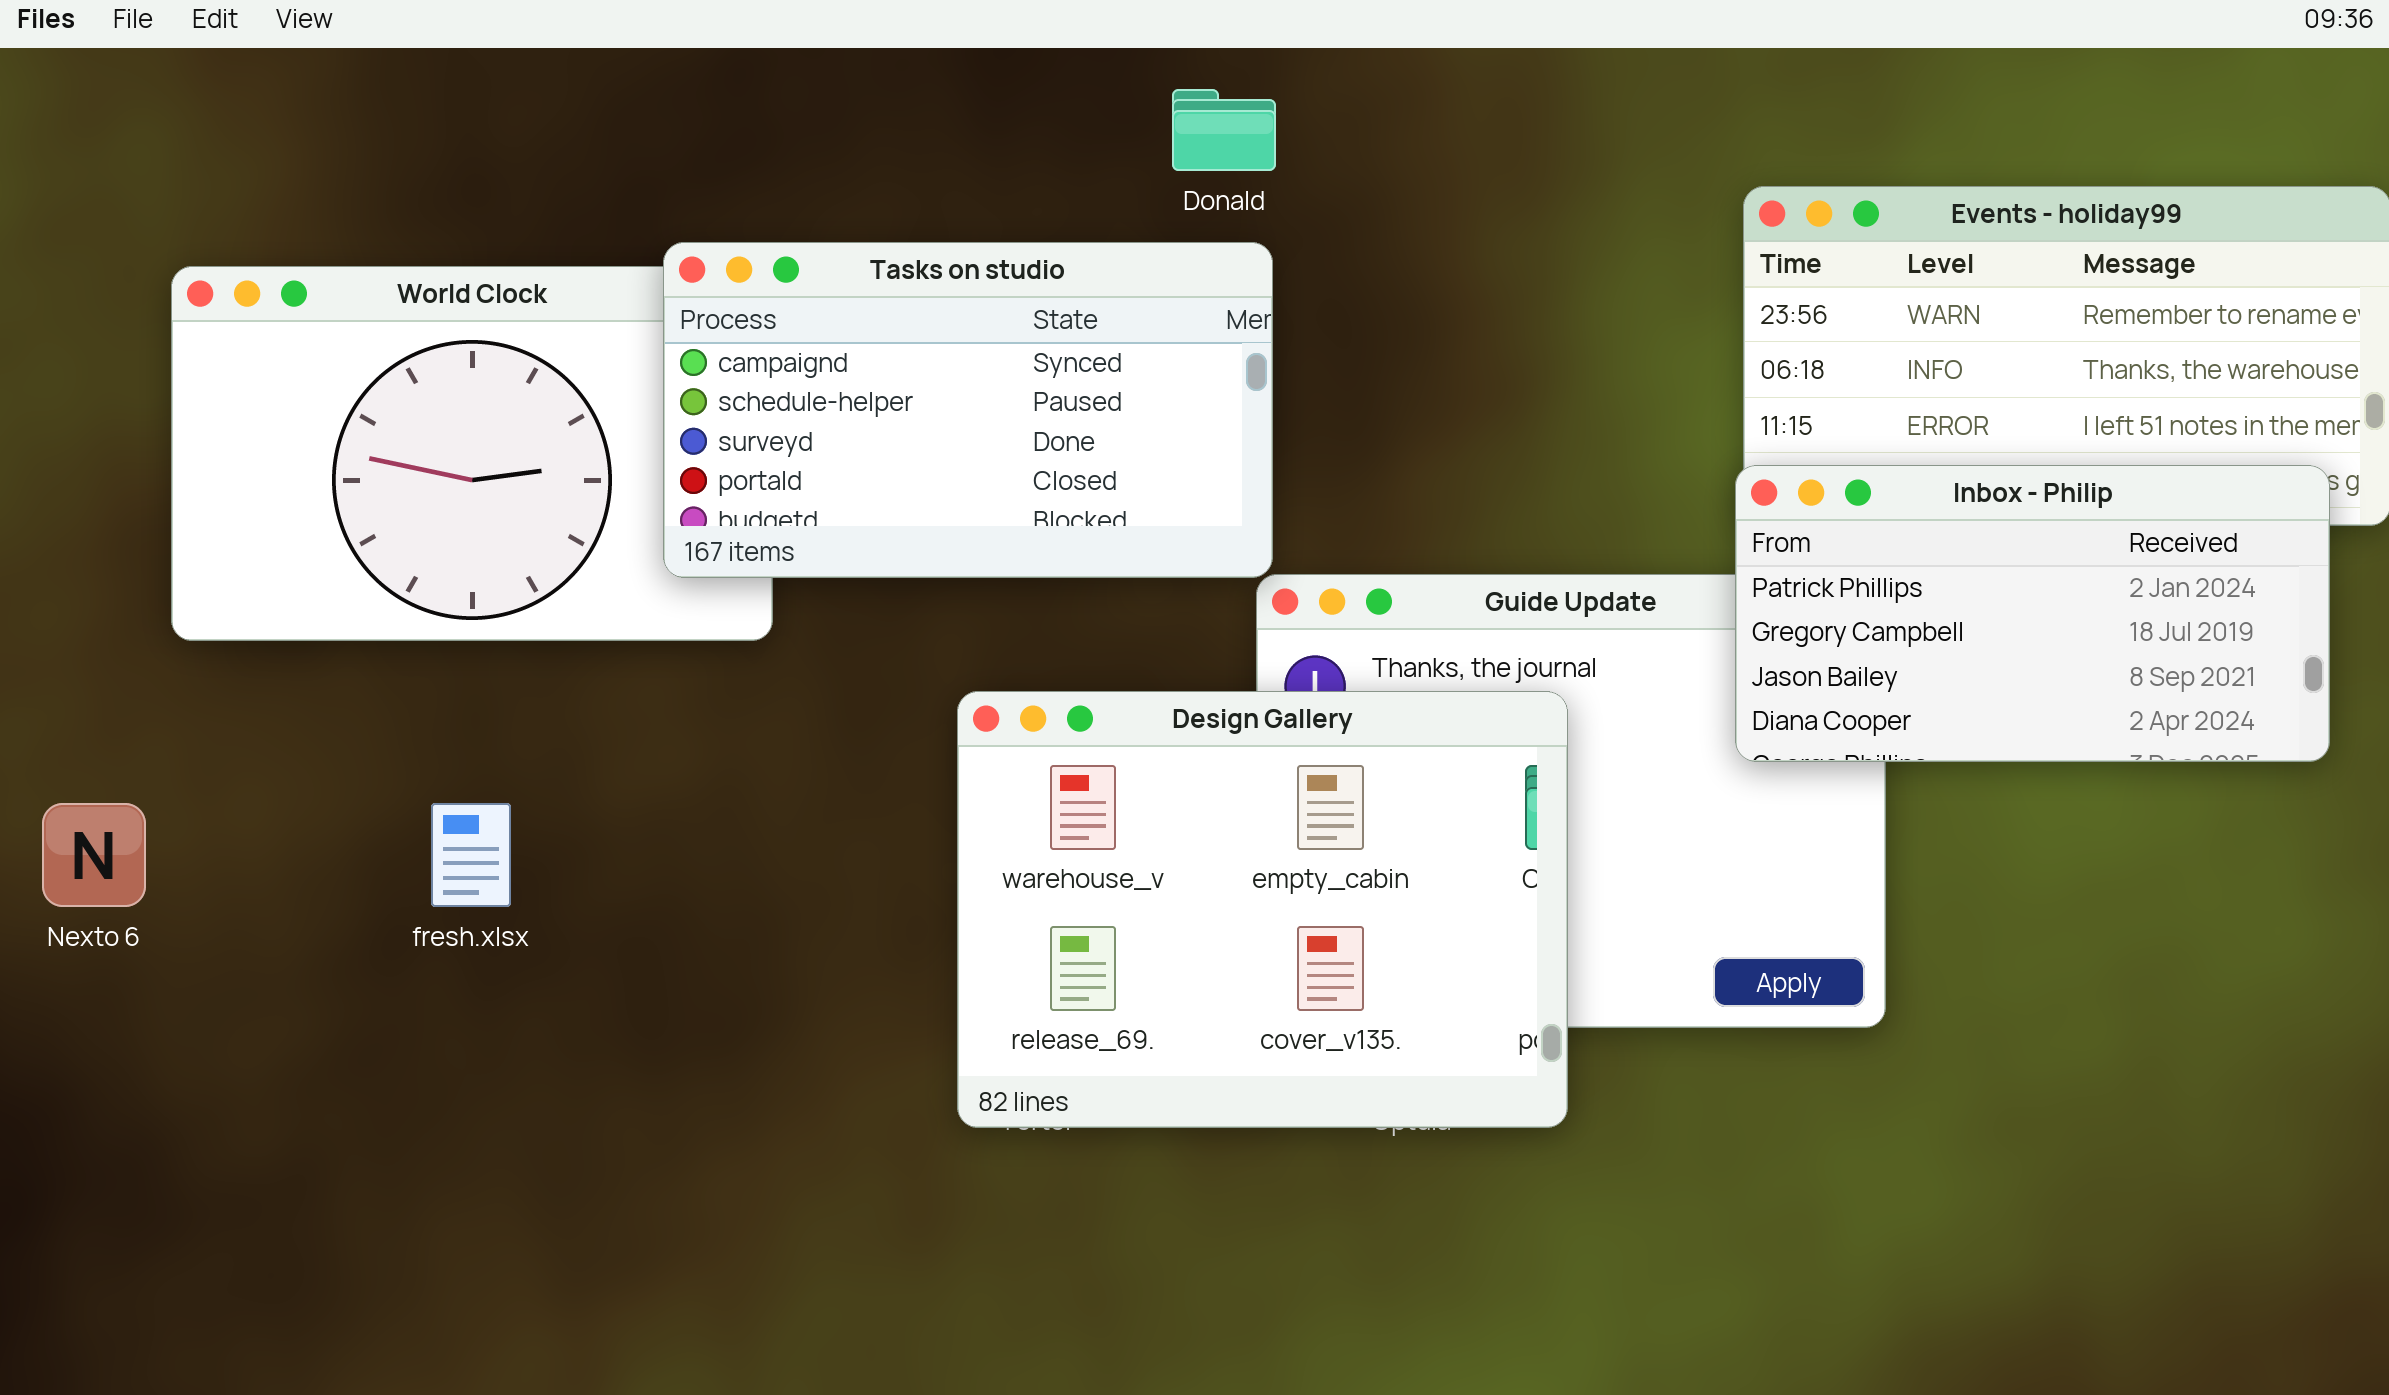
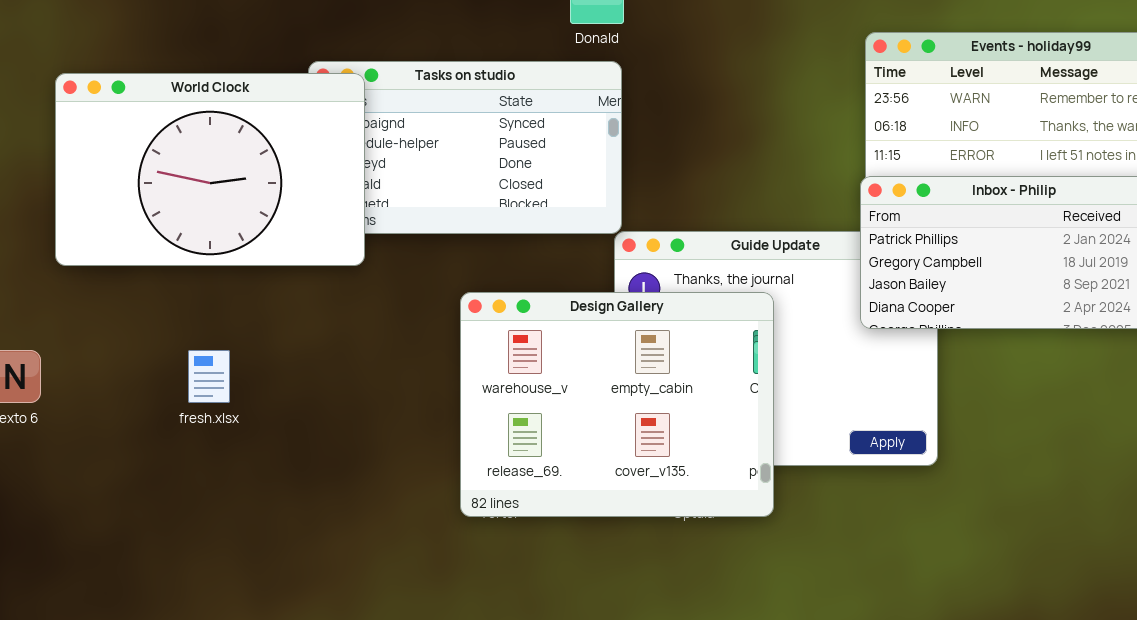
World Clock: [171,266,773,641] -> [55,73,365,266], raised

